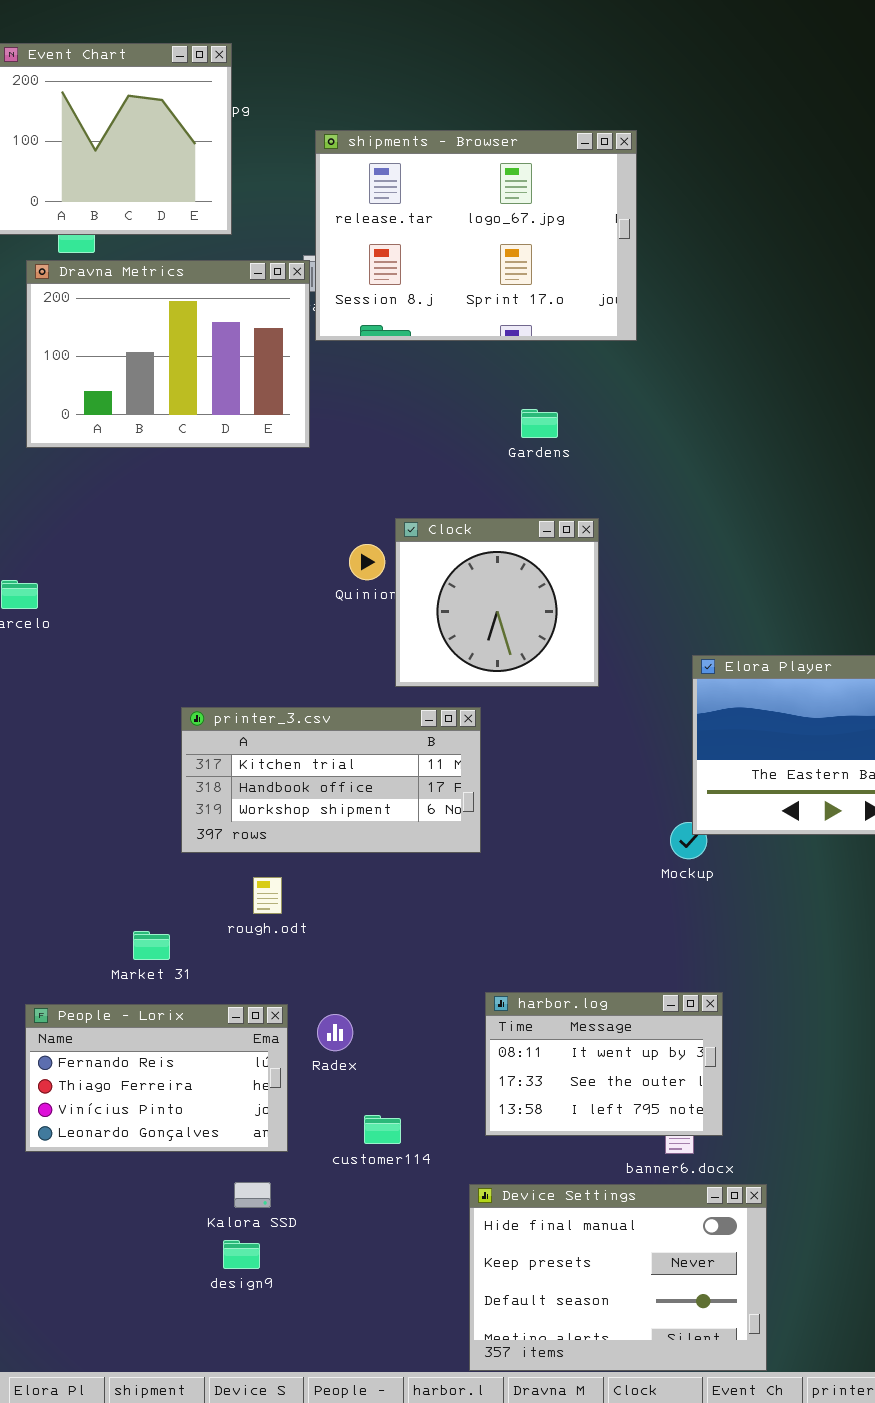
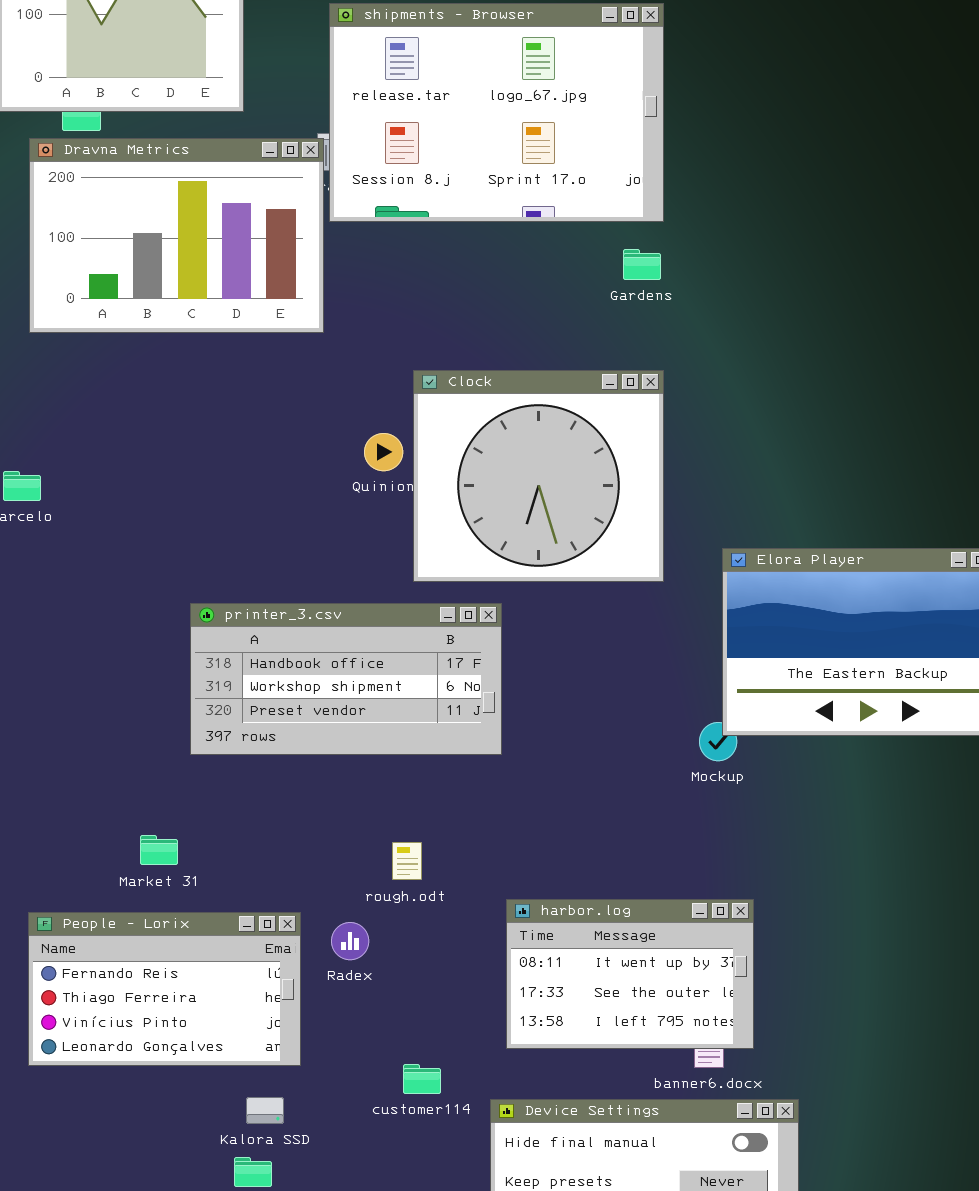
Gardens: [521,409,558,438] -> [623,249,661,280], moved
Clock: [395,518,599,687] -> [413,370,664,582], resized
printer_3.csv: [181,707,481,853] -> [190,603,502,755], scrolled down 1 row
rough.odt: [253,877,282,914] -> [392,842,422,880], moved
customer114: [364,1115,401,1144] -> [403,1064,441,1094], moved

